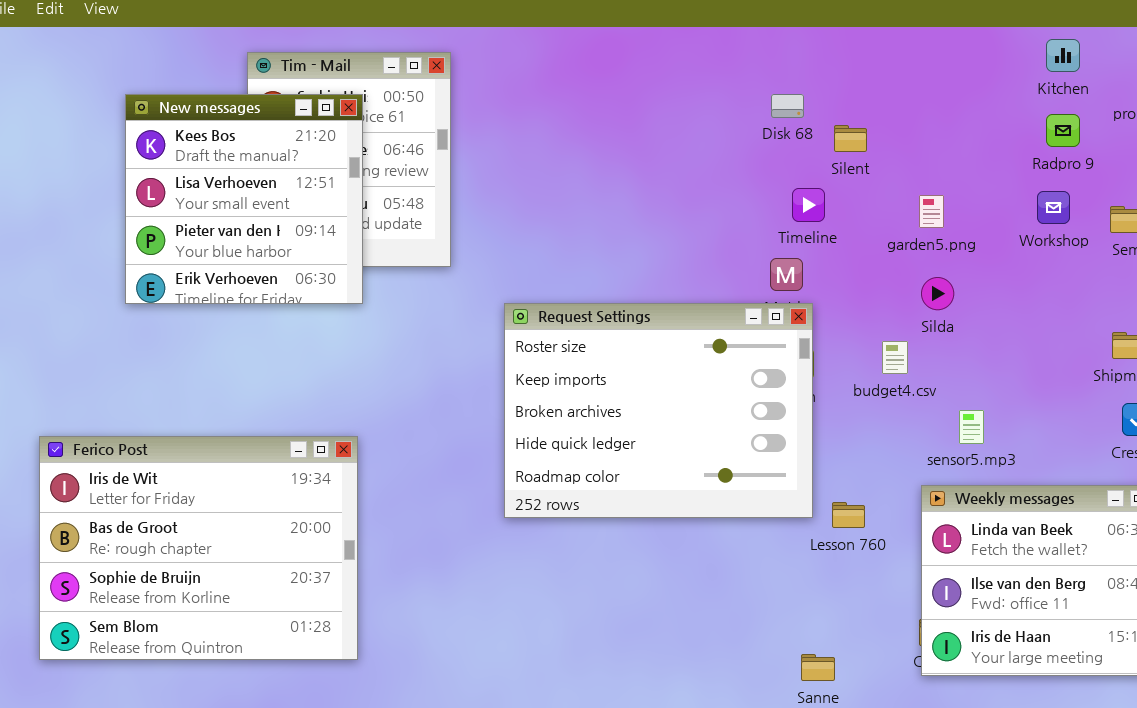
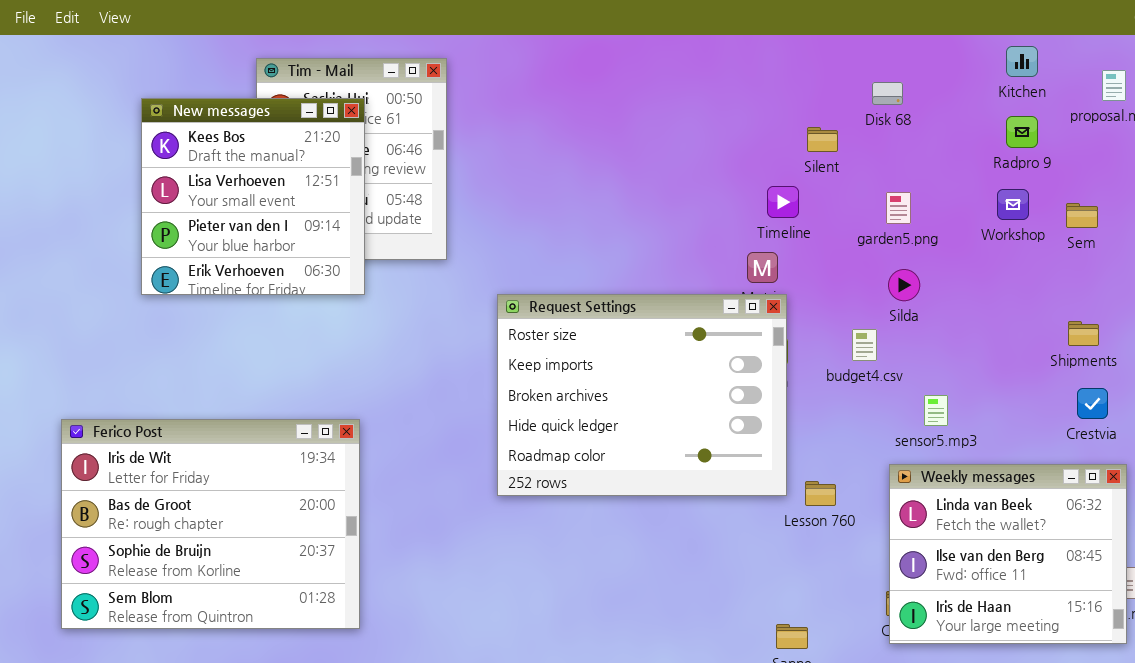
Disk 68: [771,94,804,118] -> [872,82,903,105], moved

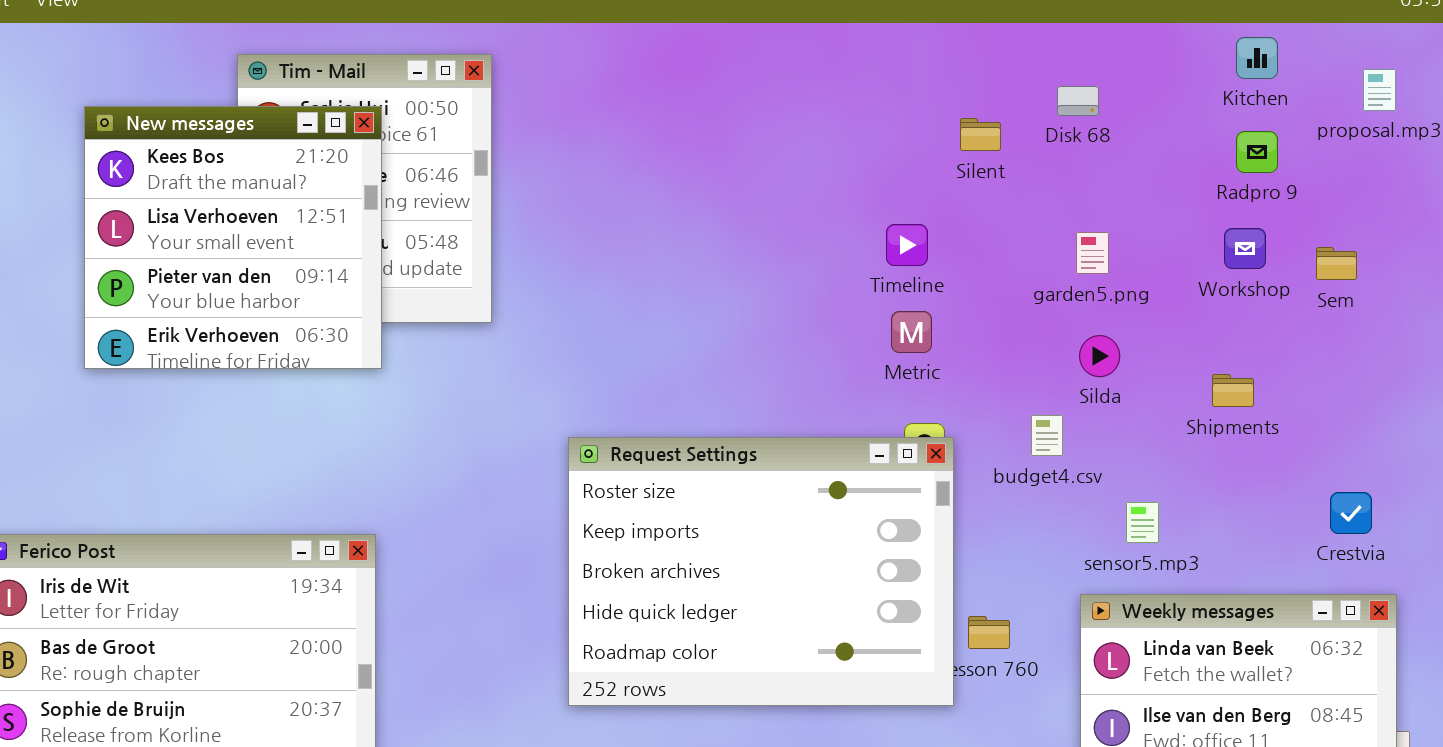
Silent: [807,127,838,152] -> [960,118,1001,151], moved
Timeline: [767,186,799,218] -> [886,224,928,266], moved
Request Settings: [497,294,787,496] -> [568,437,954,706], moved
Shipments: [1068,321,1099,346] -> [1212,374,1254,407], moved

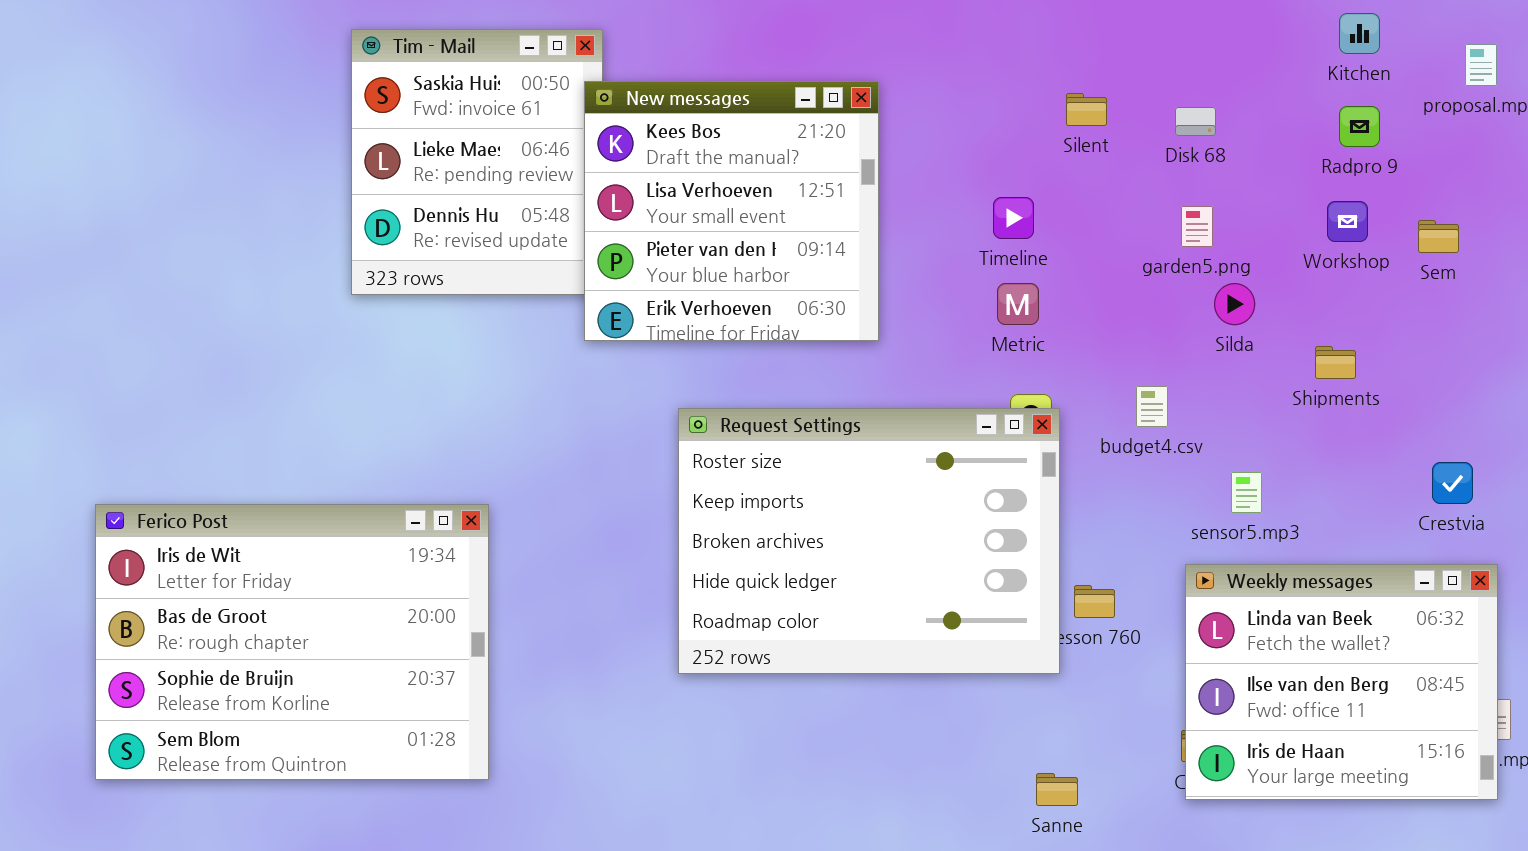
Disk 68: [1057,86,1099,116] -> [1175,107,1216,136], moved
New messages: [84,106,382,369] -> [584,81,879,341], moved
Silda: [1079,335,1120,377] -> [1214,283,1255,325], moved

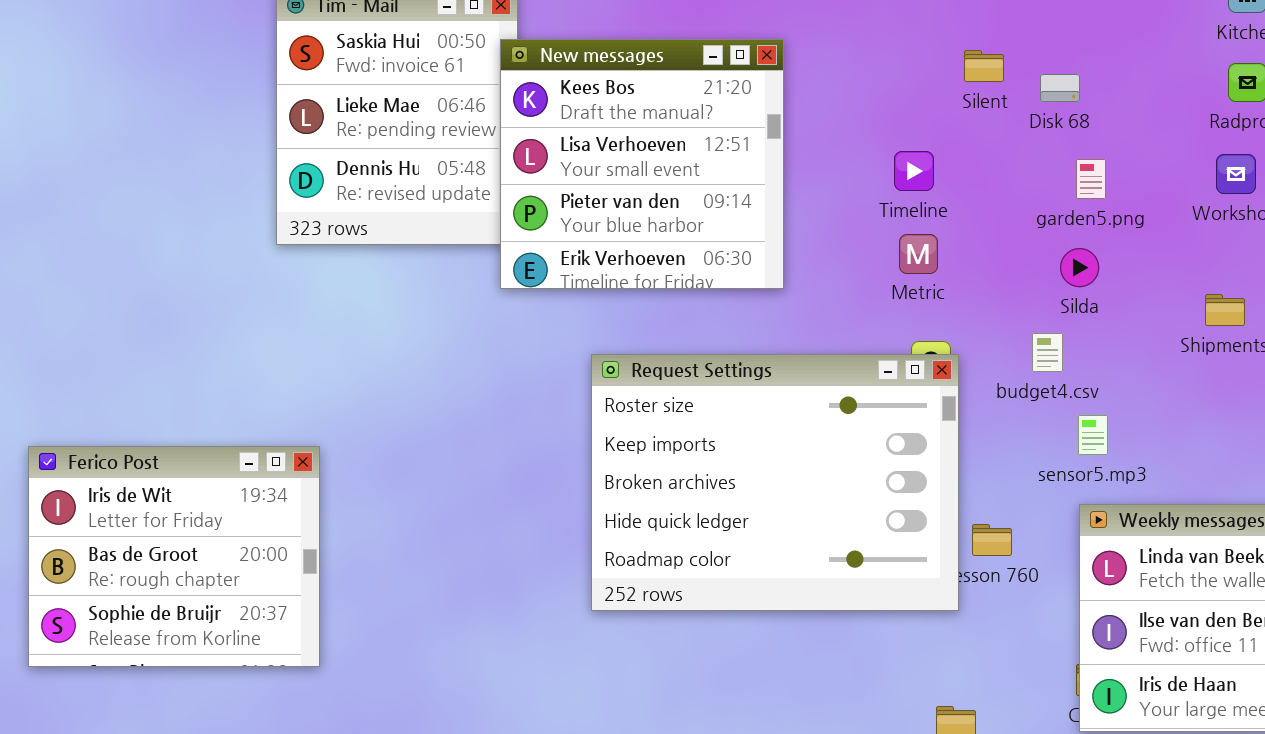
Disk 68: [1175,107,1216,136] -> [1040,74,1080,102], moved
Silda: [1214,283,1255,325] -> [1060,248,1099,287], moved
sensor5.mp3: [1231,472,1262,513] -> [1078,415,1108,455], moved
Ferico Post: [95,504,489,780] -> [28,446,320,667], resized

